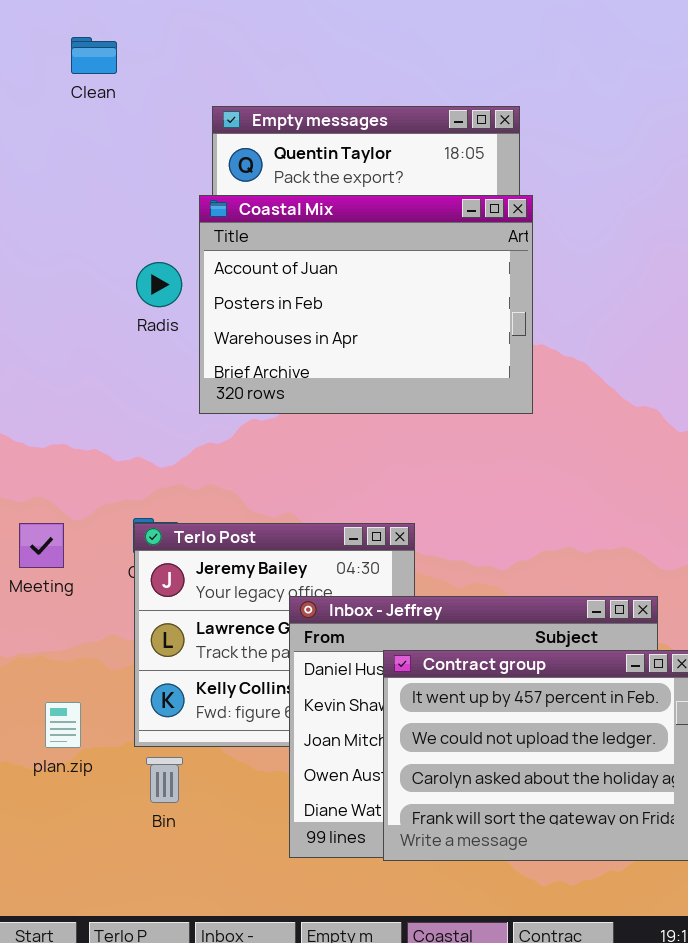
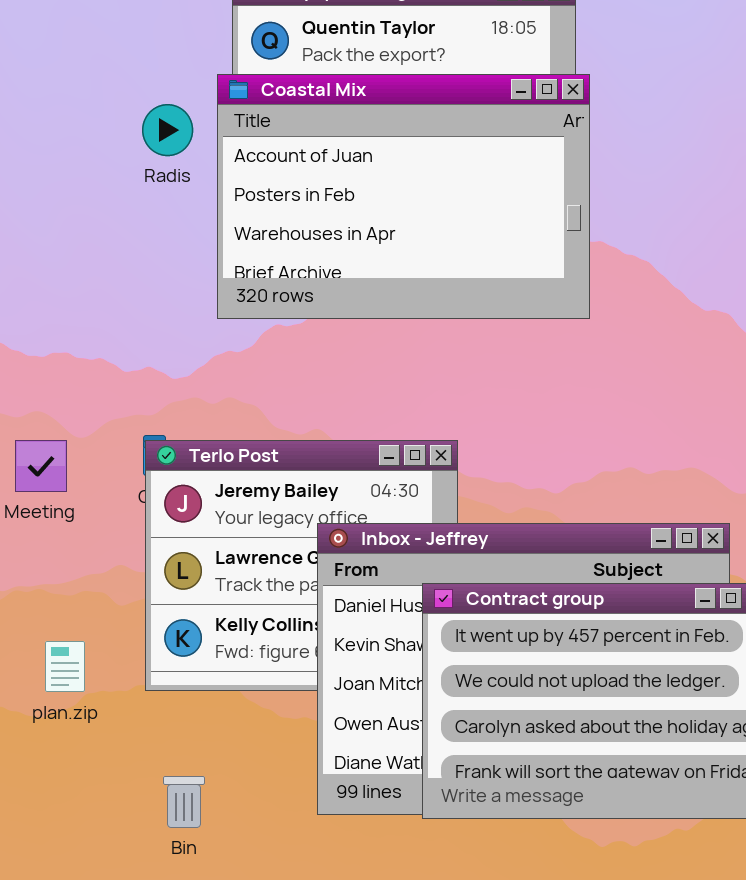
Radis: [136,262,182,307] -> [142,104,193,156], moved
Bin: [146,757,183,803] -> [163,776,205,828], moved

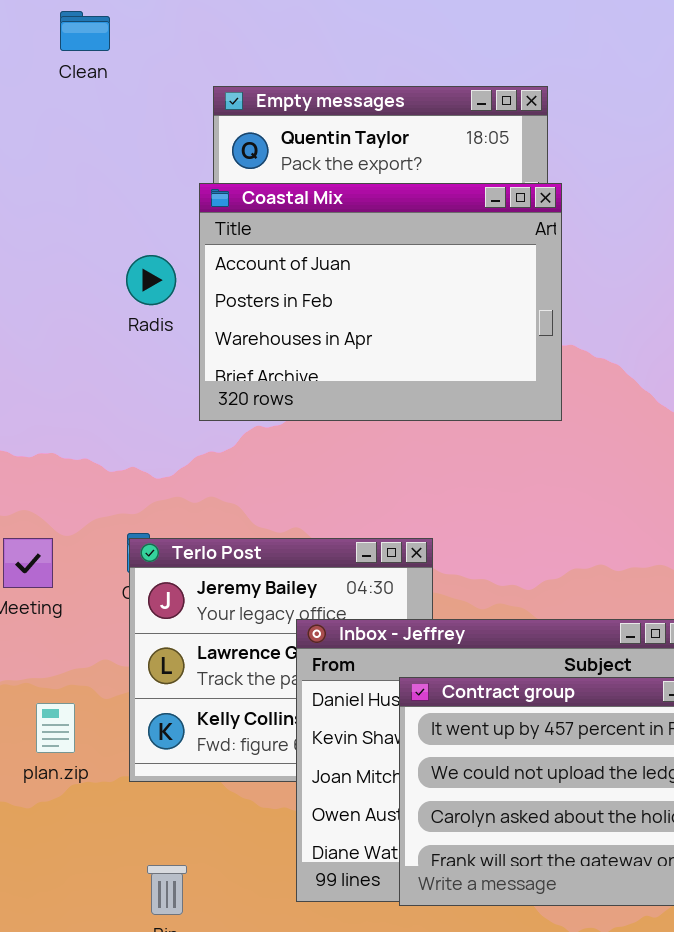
Radis: [142,104,193,156] -> [126,255,176,305], moved
plan.zip: [45,641,85,692] -> [36,703,75,753], moved

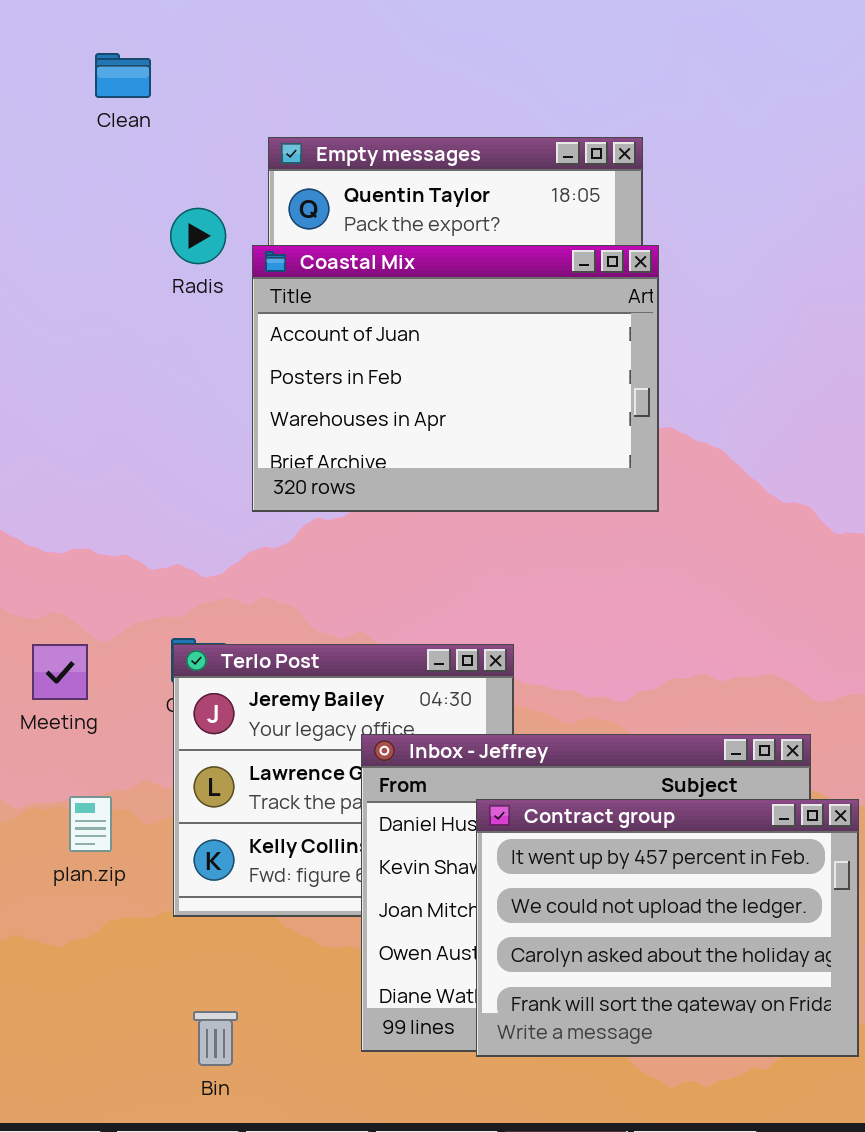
Radis: [126,255,176,305] -> [170,208,226,264], moved
plan.zip: [36,703,75,753] -> [69,796,112,852], moved

